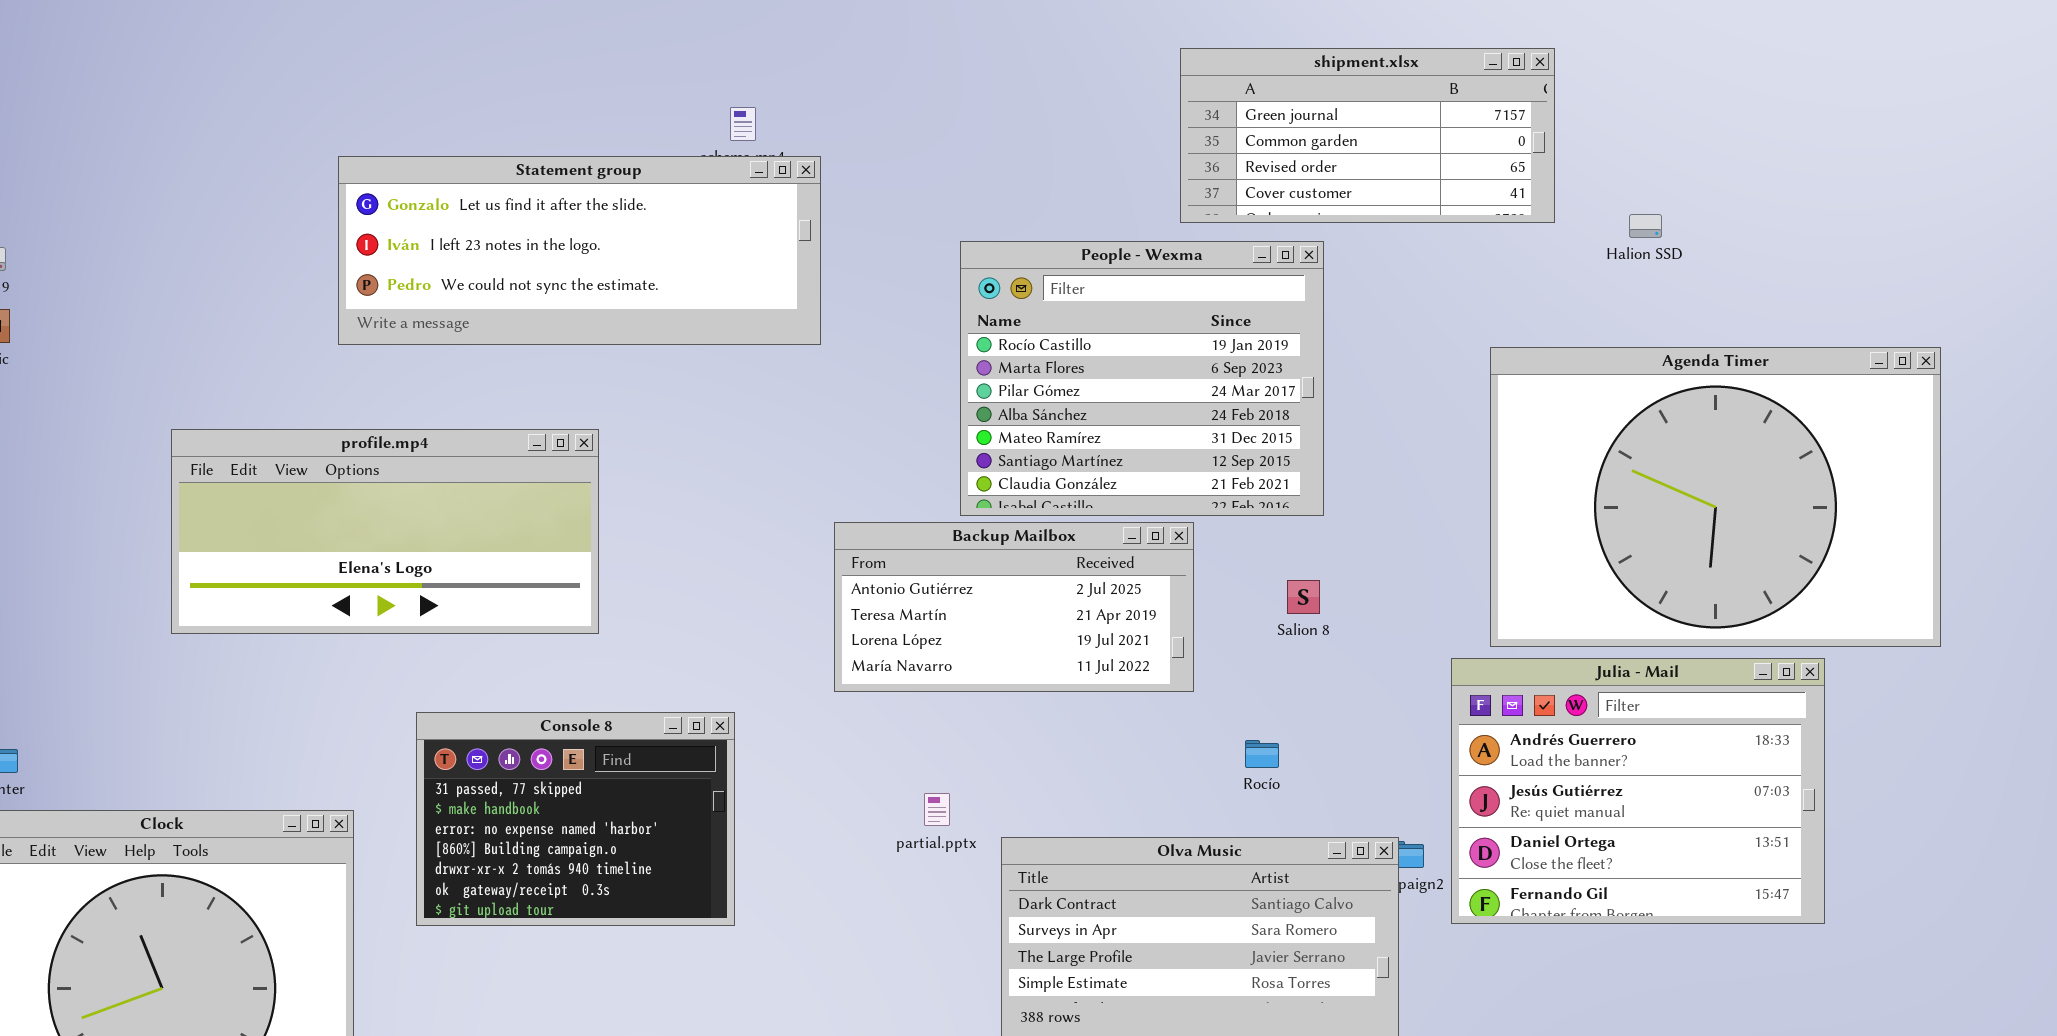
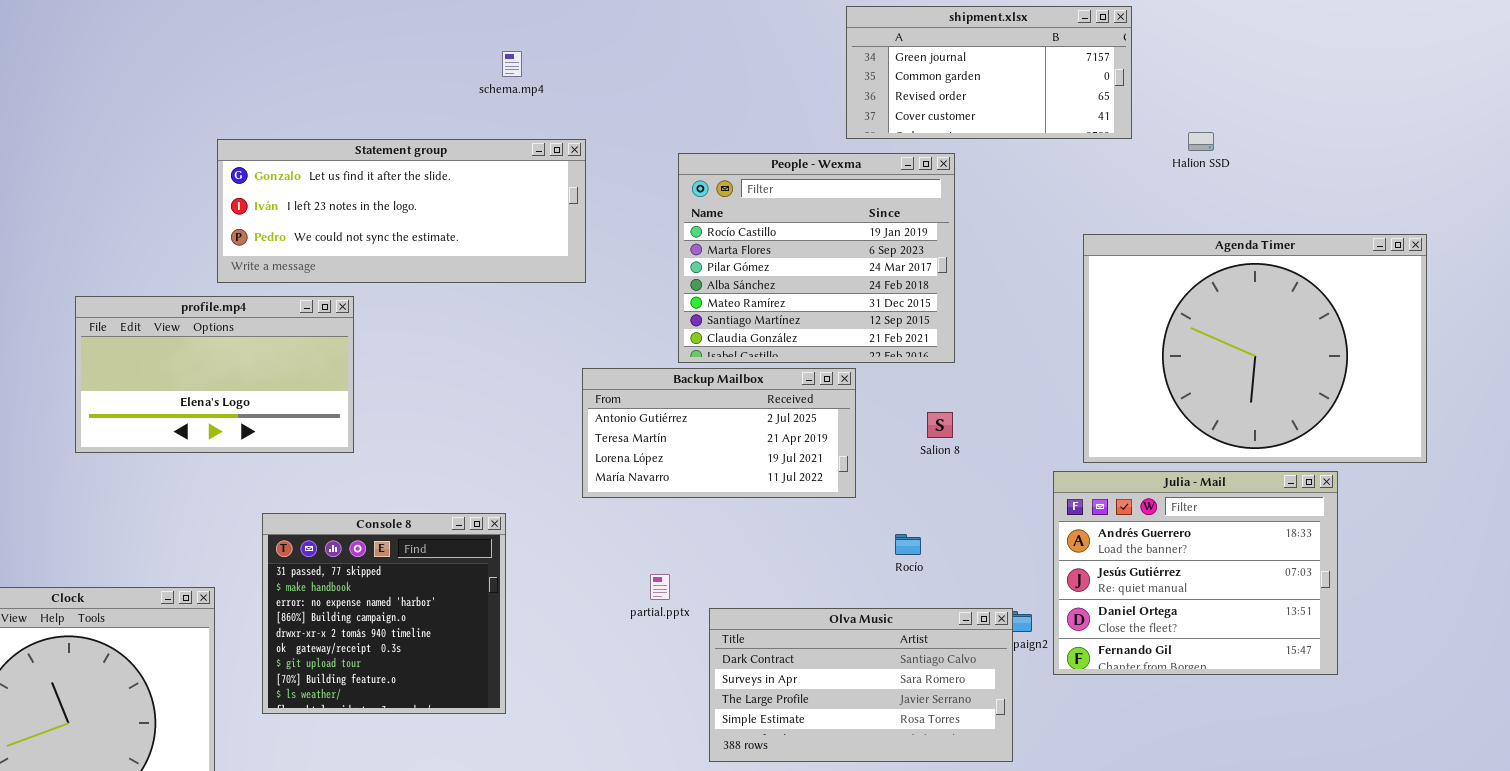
Statement group: [338,156,821,345] -> [217,139,586,283], moved
profile.mp4: [171,429,599,634] -> [75,296,354,453], resized
Console 8: [416,712,735,926] -> [262,513,506,714], resized

